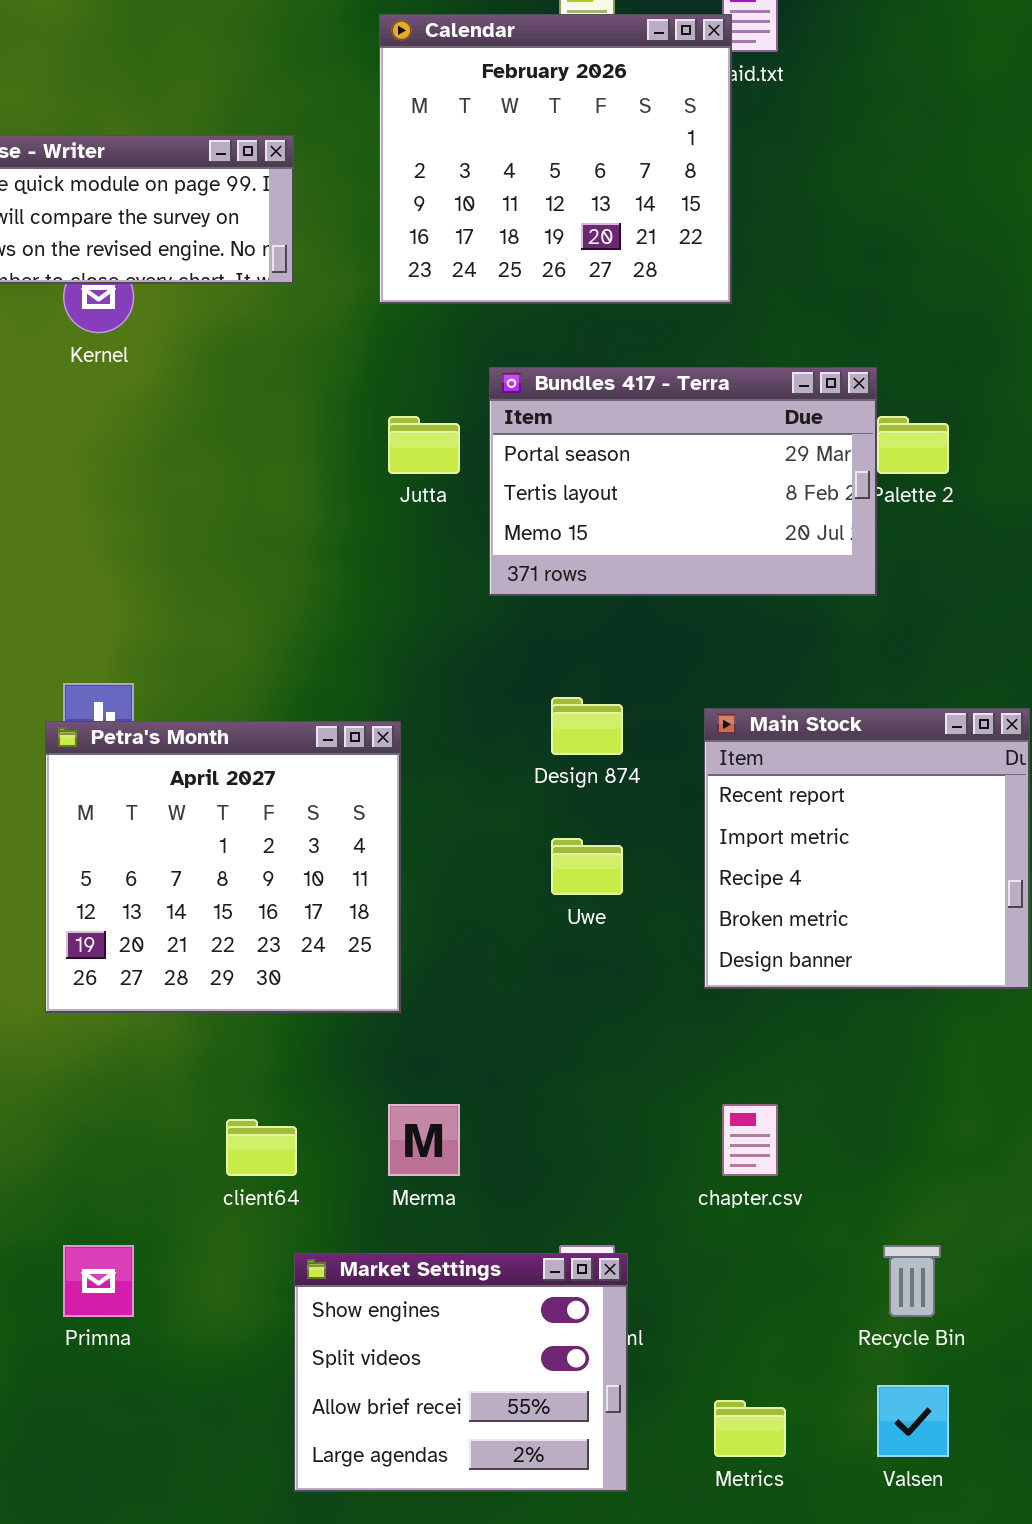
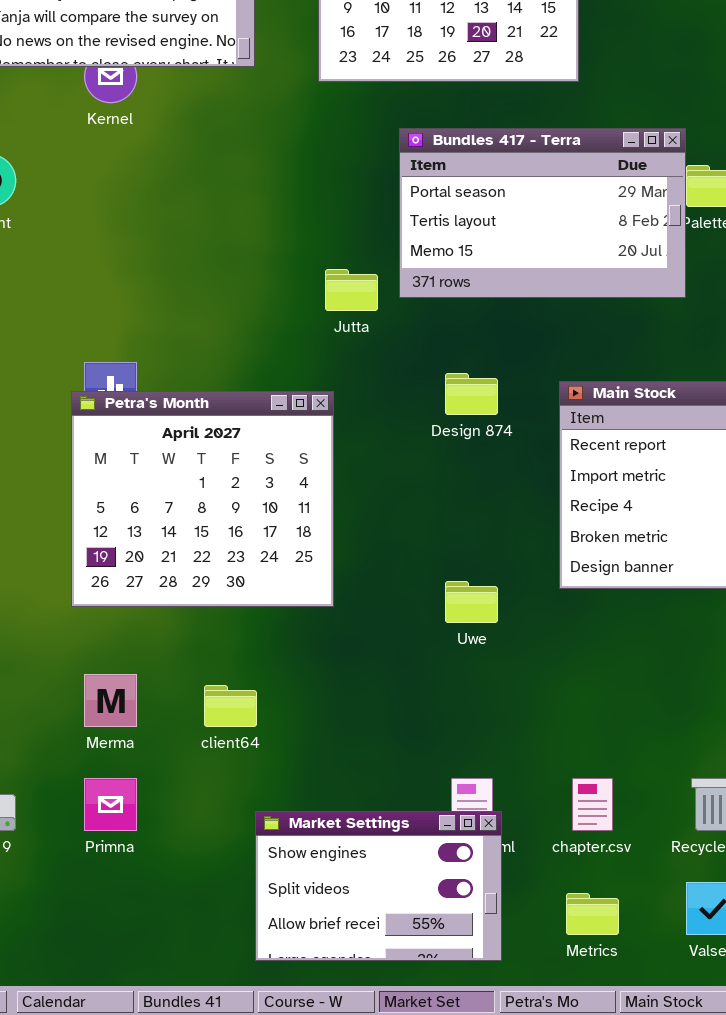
Jutta: [388,416,460,474] -> [325,269,378,311], moved
Uwe: [551,838,623,895] -> [445,581,498,623], moved
Merma: [388,1104,460,1176] -> [84,674,137,727], moved
chapter.csv: [722,1104,778,1176] -> [572,778,613,831], moved
Market Settings: [294,1253,628,1492] -> [255,811,502,961], resized

